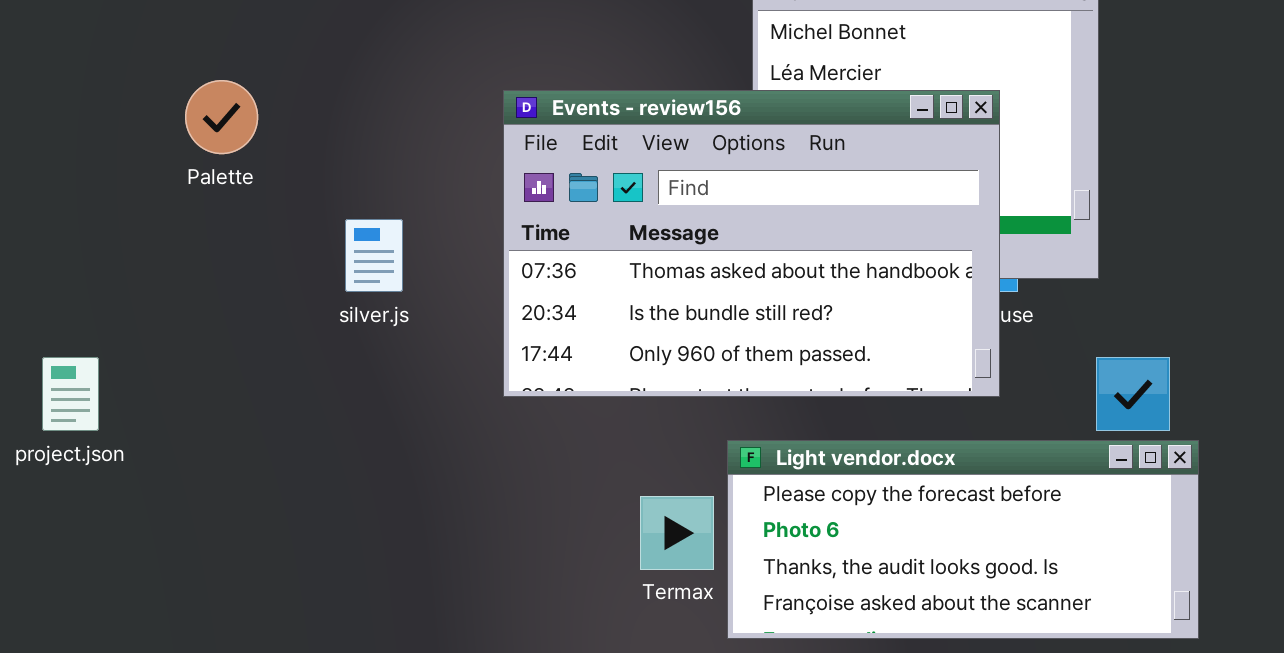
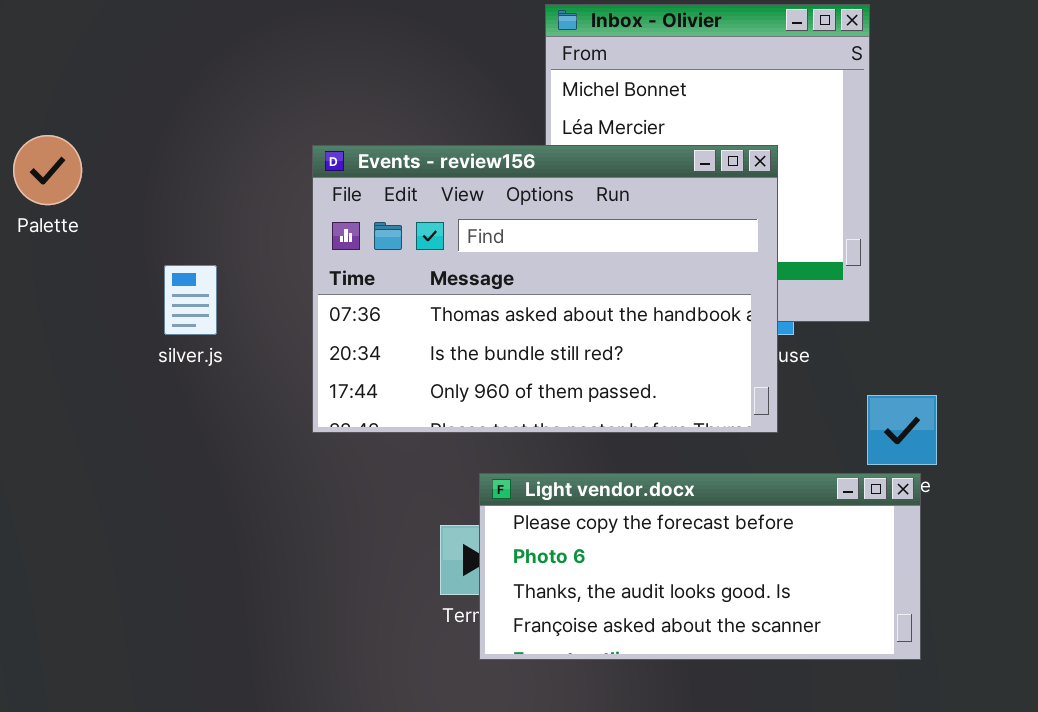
Light vendor.docx: [727,440,1199,639] -> [479,473,921,660], moved

